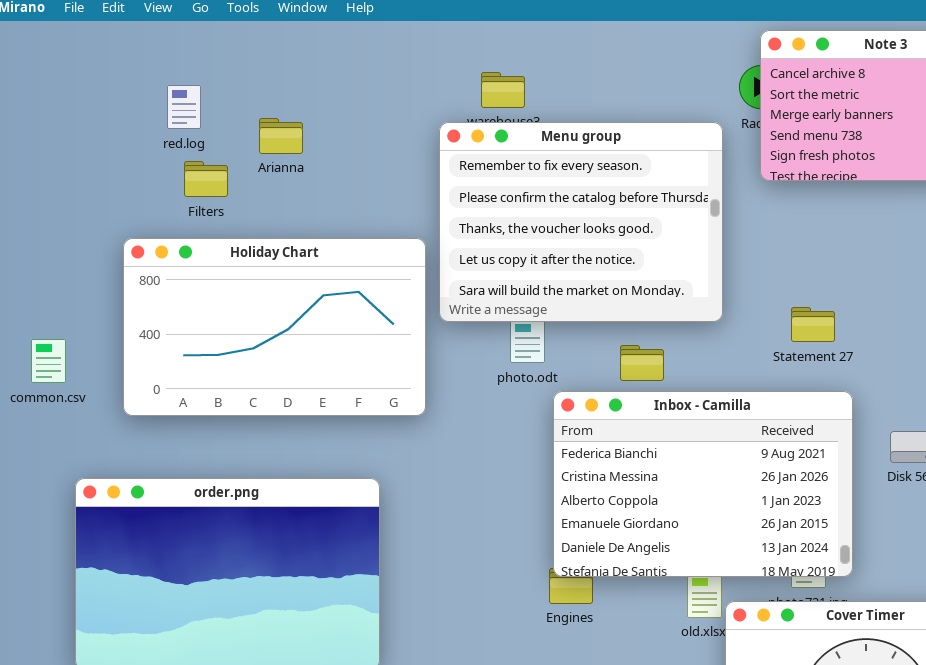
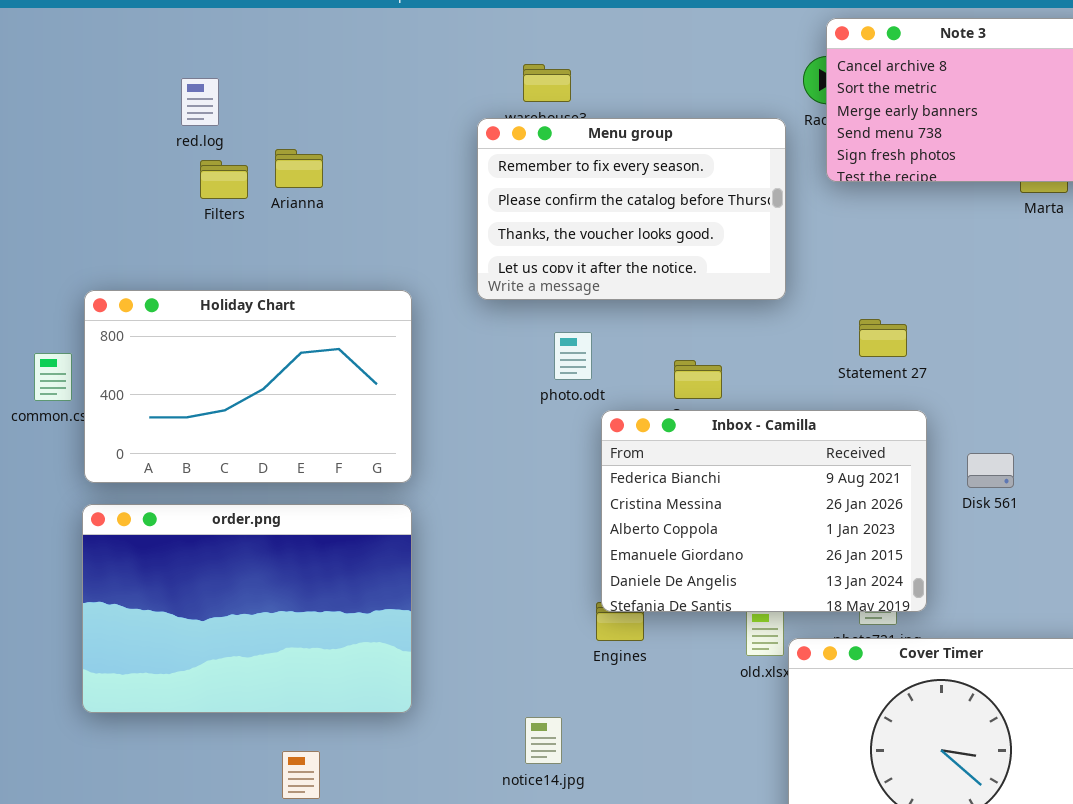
Arianna: [259,118,303,154] -> [275,149,323,188], moved
Menu group: [439,122,723,322] -> [477,118,786,300], resized
Holiday Chart: [123,238,426,416] -> [84,290,412,483], moved

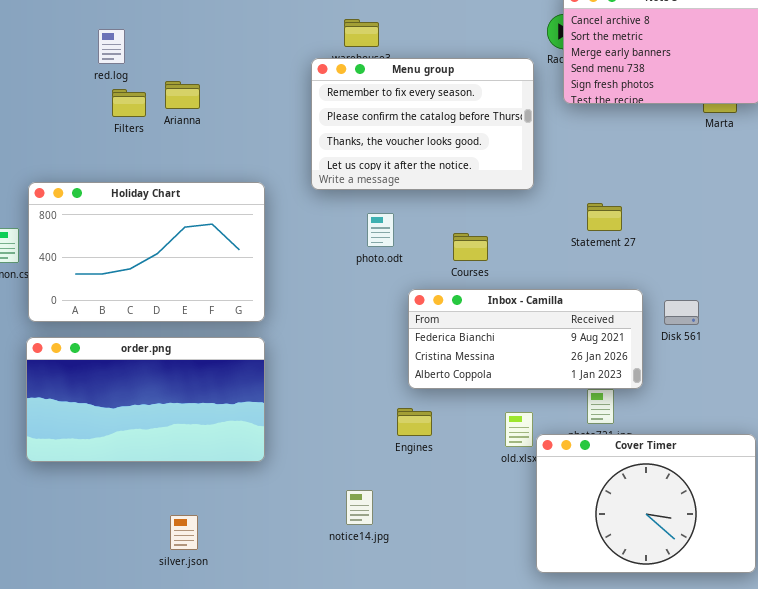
Inbox - Camilla: [601,410,927,612] -> [408,289,643,389], moved, resized
order.png: [82,504,412,713] -> [26,337,265,462], resized

